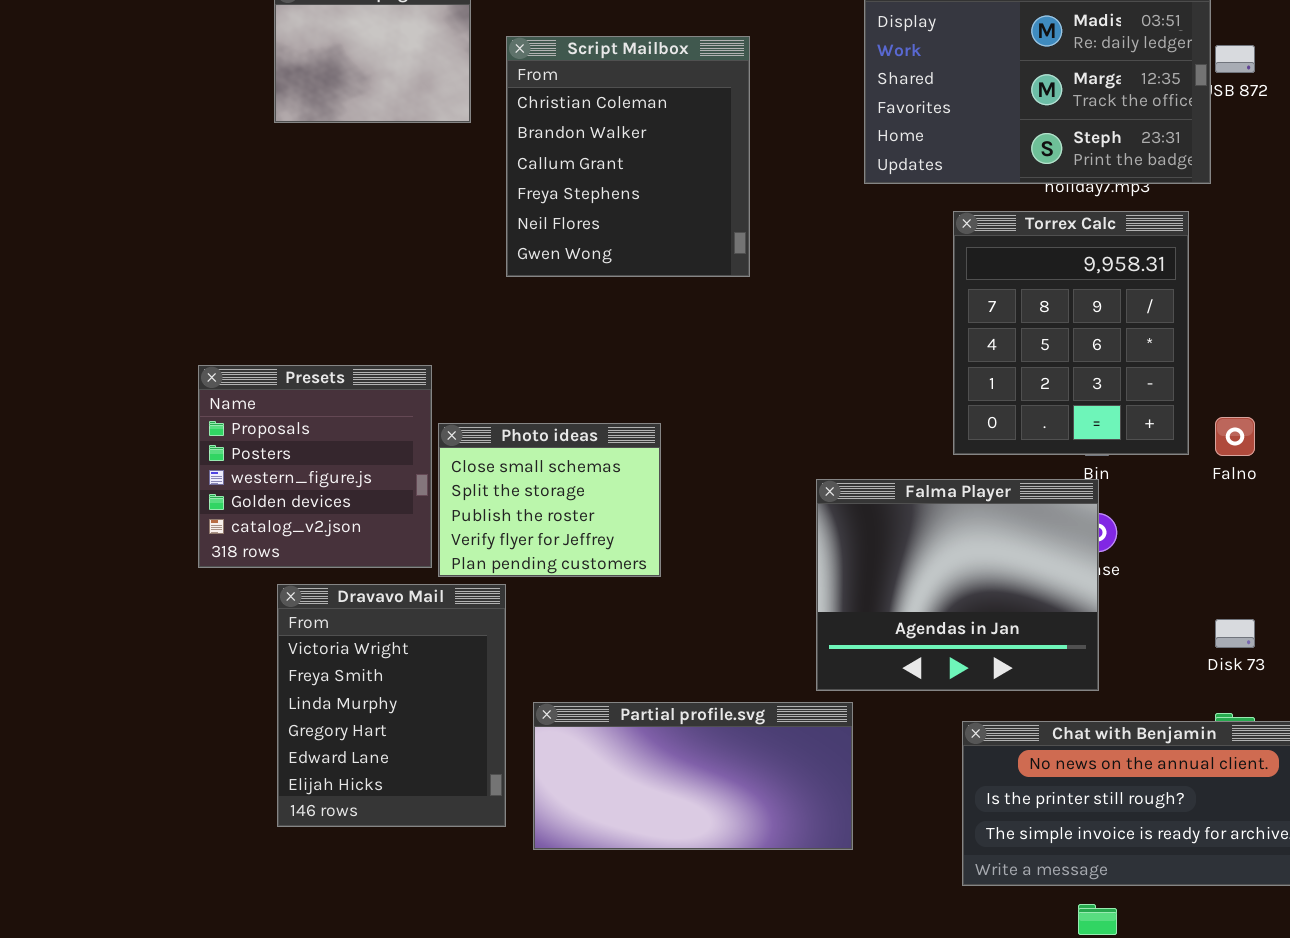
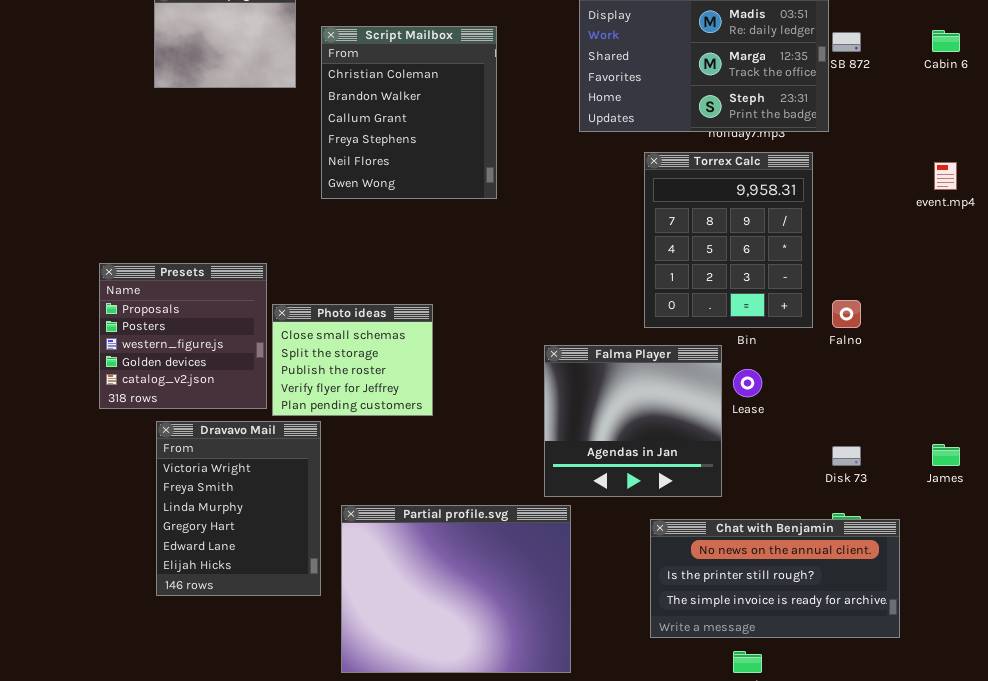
Falma Player: [816,479,1099,691] -> [544,345,722,497], resized
Partial profile.svg: [533,702,853,850] -> [341,505,571,673], resized

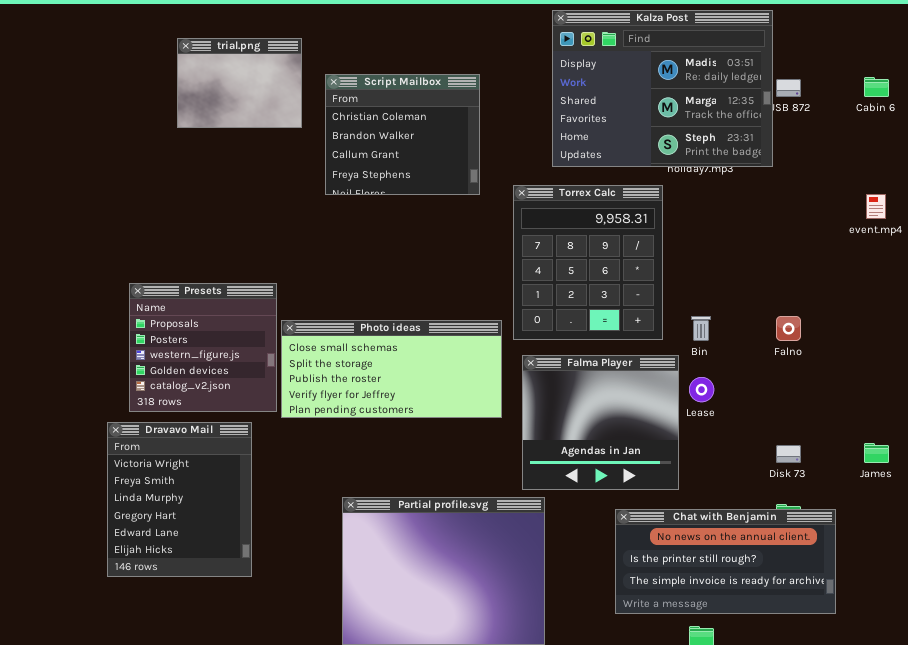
Script Mailbox: [321,26,497,199] -> [325,74,480,195], resized
Torrex Calc: [644,152,813,328] -> [513,185,663,340], moved
Photo ideas: [272,304,433,416] -> [281,320,502,418], resized
Dravavo Mail: [156,421,321,596] -> [107,422,252,577], moved

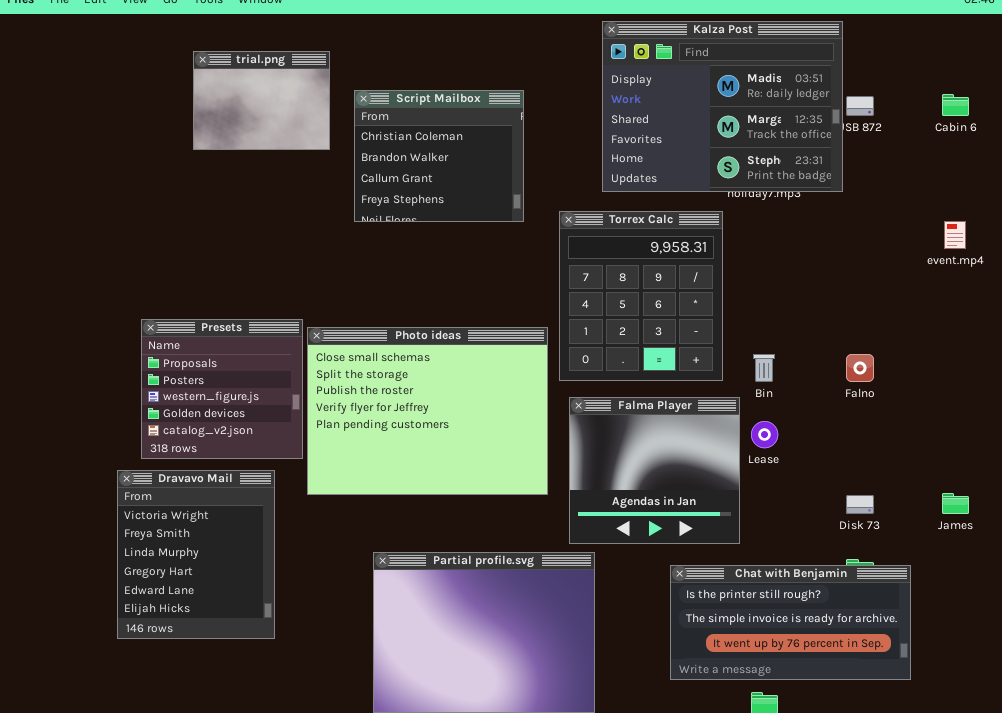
Photo ideas: [281,320,502,418] -> [307,327,548,495], moved, resized
Chat with Benjamin: [615,509,836,614] -> [670,565,911,680], scrolled down 1 row

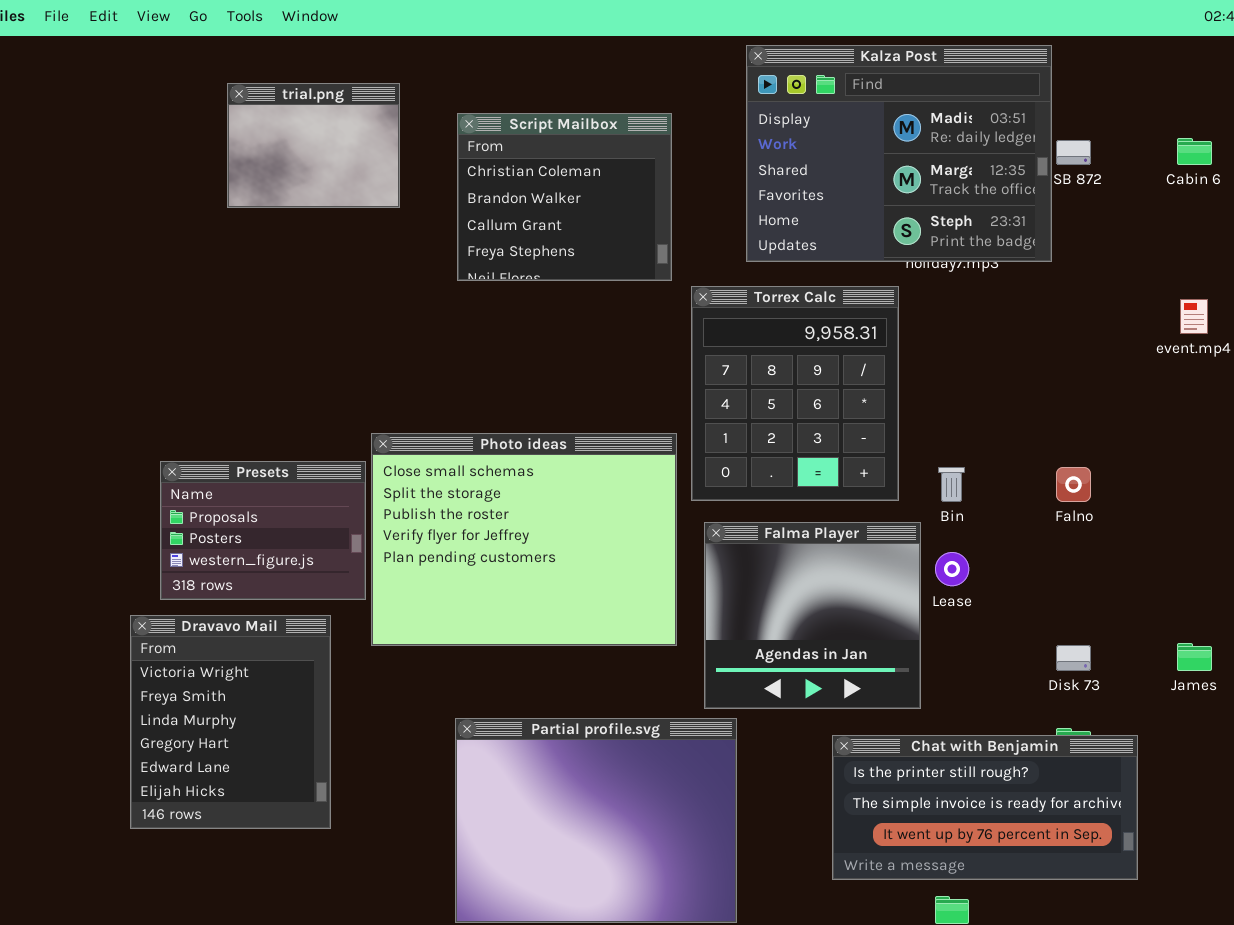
Script Mailbox: [354,90,524,222] -> [457,113,672,281], moved
Presets: [141,319,303,459] -> [160,461,366,600], resized

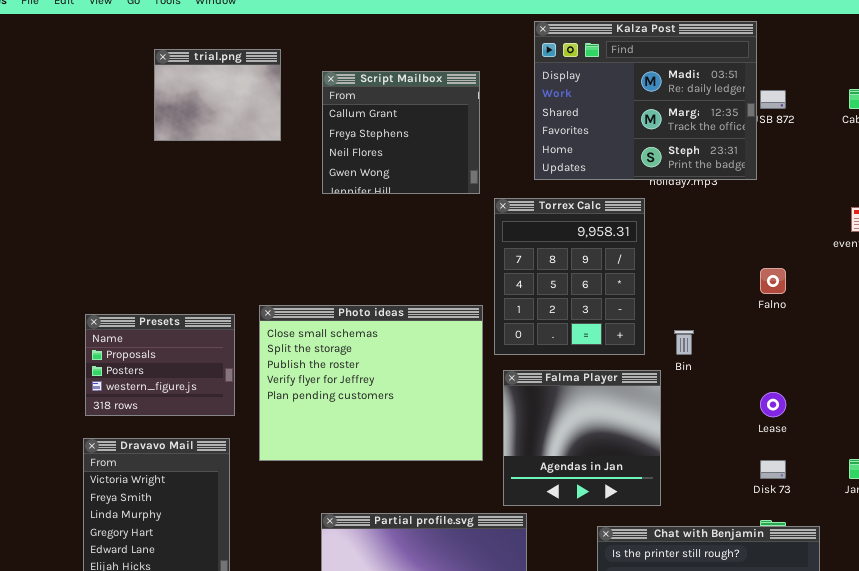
Script Mailbox: [457,113,672,281] -> [322,71,480,194], scrolled down 2 rows
Presets: [160,461,366,600] -> [85,314,235,416], moved
Falno: [1056,467,1091,502] -> [760,268,786,294], moved
Lease: [935,552,969,586] -> [760,392,786,417], moved

